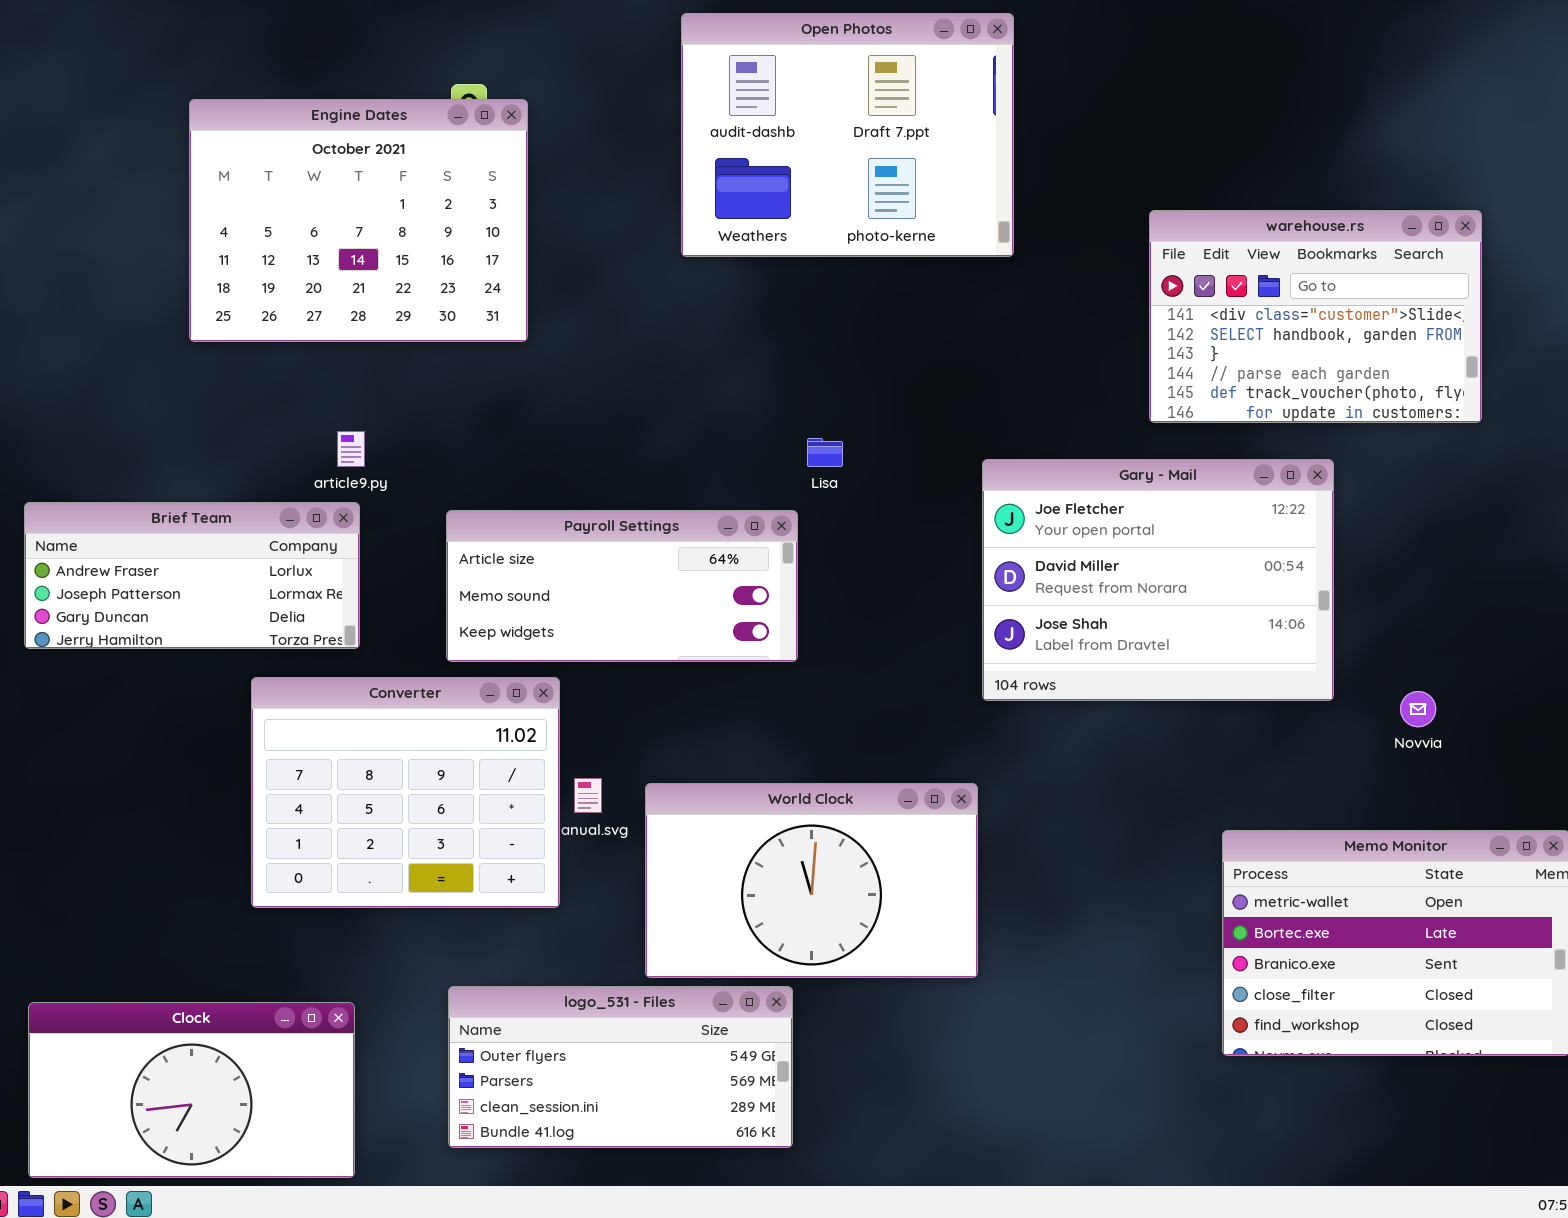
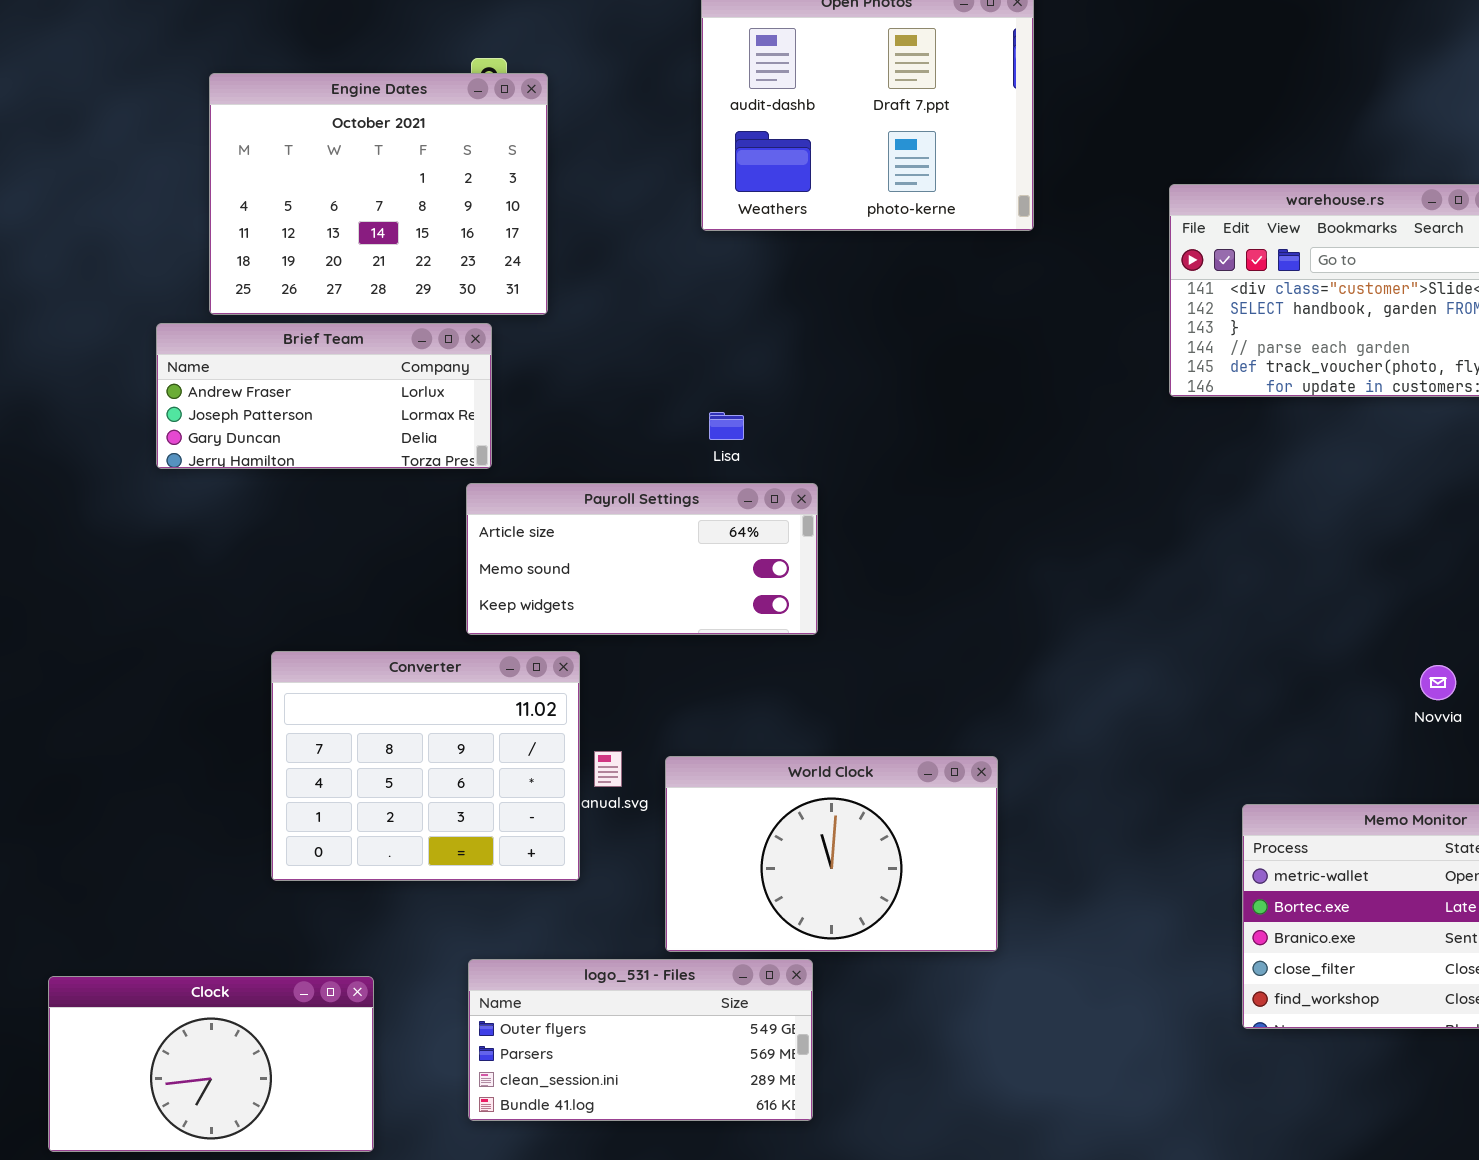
Lisa: [807,438,843,467] -> [709,412,744,440], moved
Gary - Mail: [982,459,1334,701] -> none, closed
Brief Team: [24,502,360,649] -> [156,323,492,469], moved

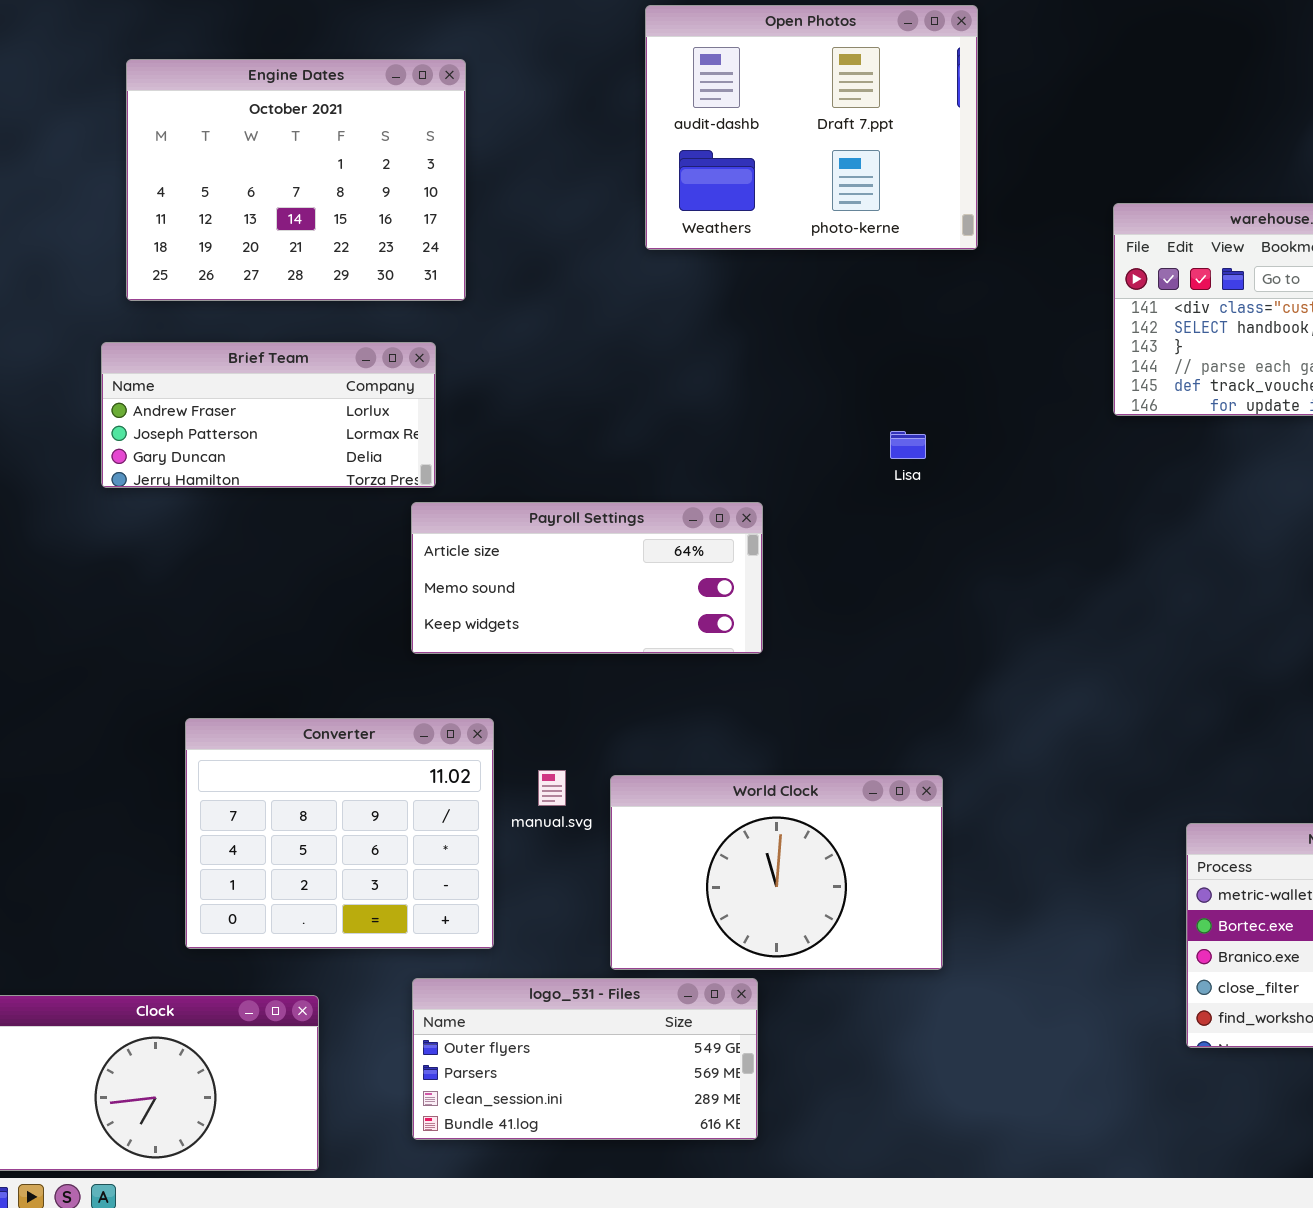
Engine Dates: [209,73,548,315] -> [126,59,466,301], moved
Lisa: [709,412,744,440] -> [890,431,926,459], moved
Converter: [271,651,580,881] -> [185,718,494,949], moved

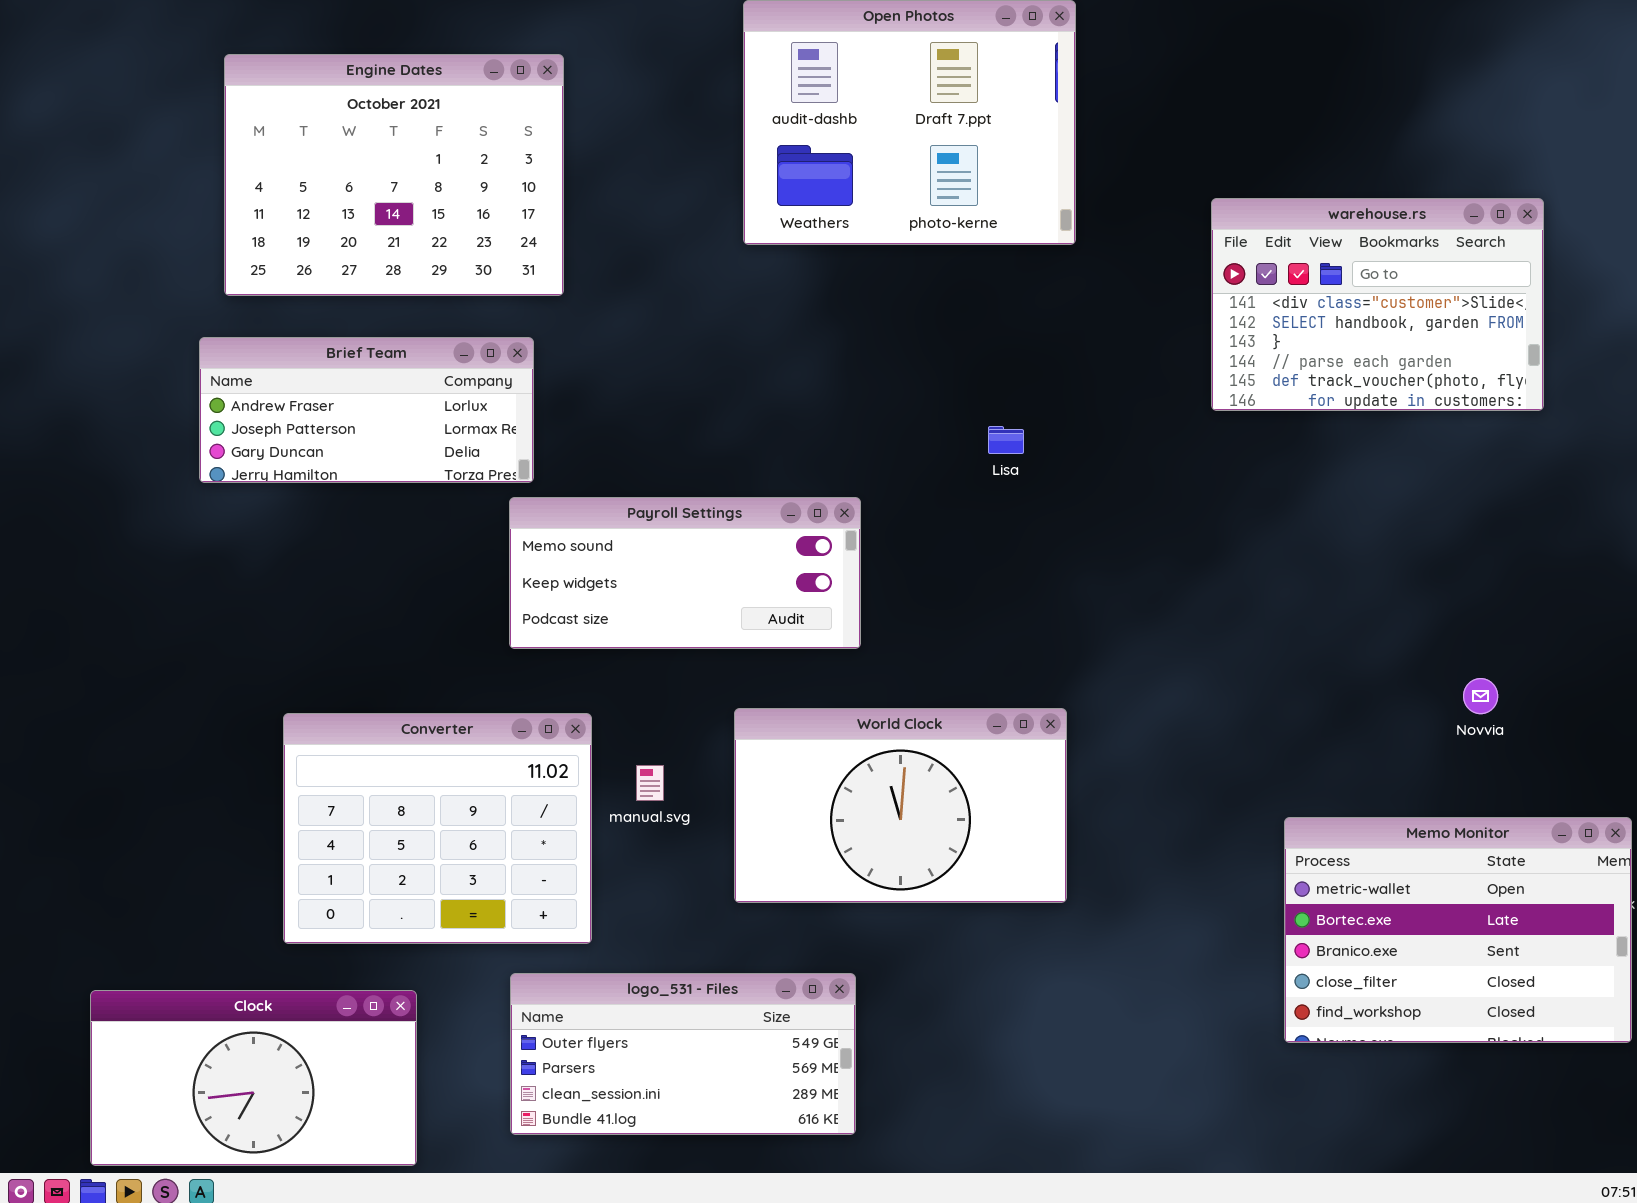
Payroll Settings: [411,502,763,654] -> [509,497,861,649], scrolled down 1 row
World Clock: [610,775,943,970] -> [734,708,1067,903], moved

